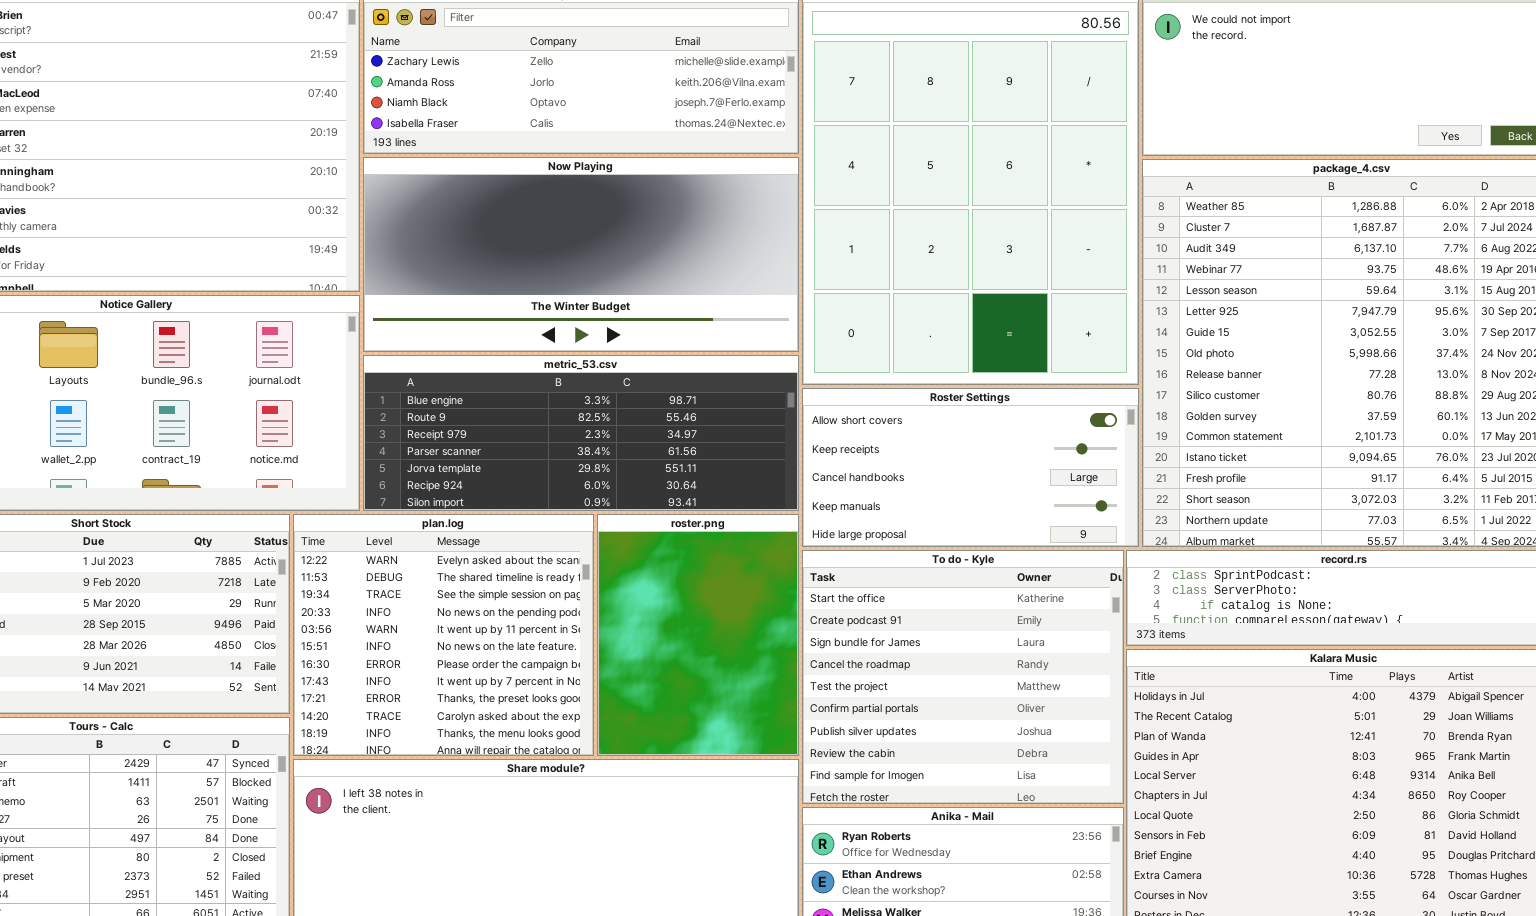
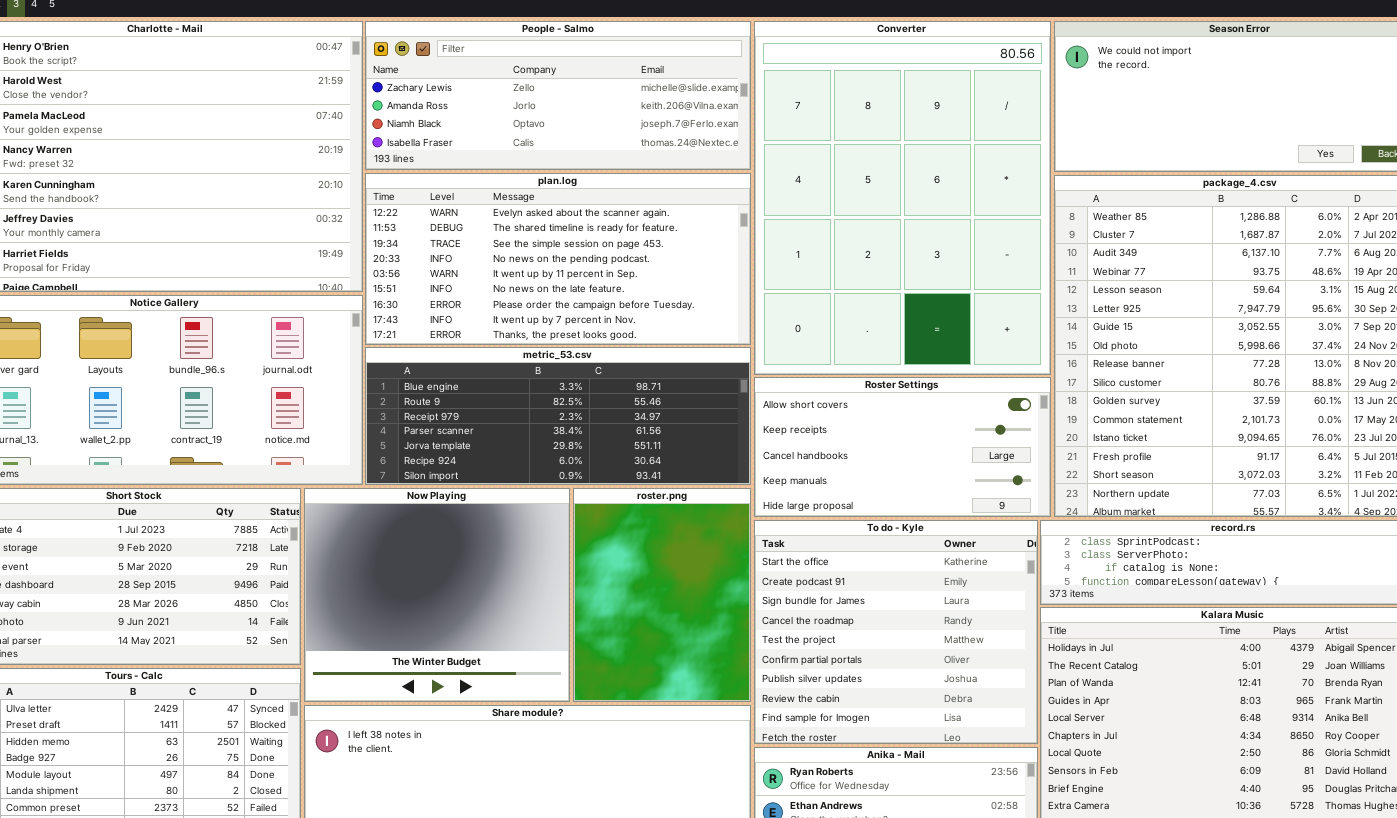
Now Playing: [363,157,799,352] -> [304,488,570,702], moved, resized
plan.log: [293,514,594,756] -> [365,173,751,345], moved, resized

